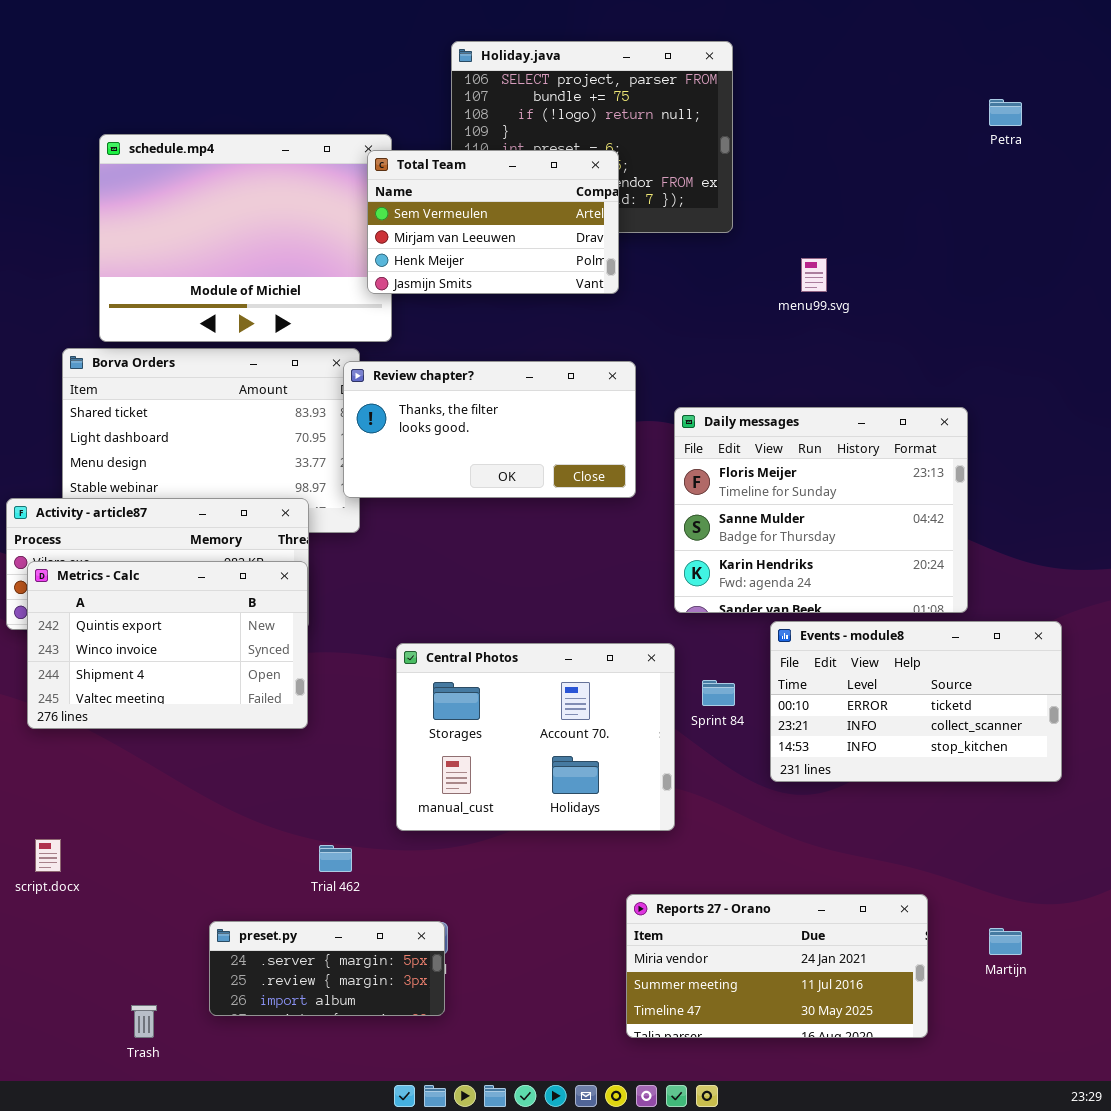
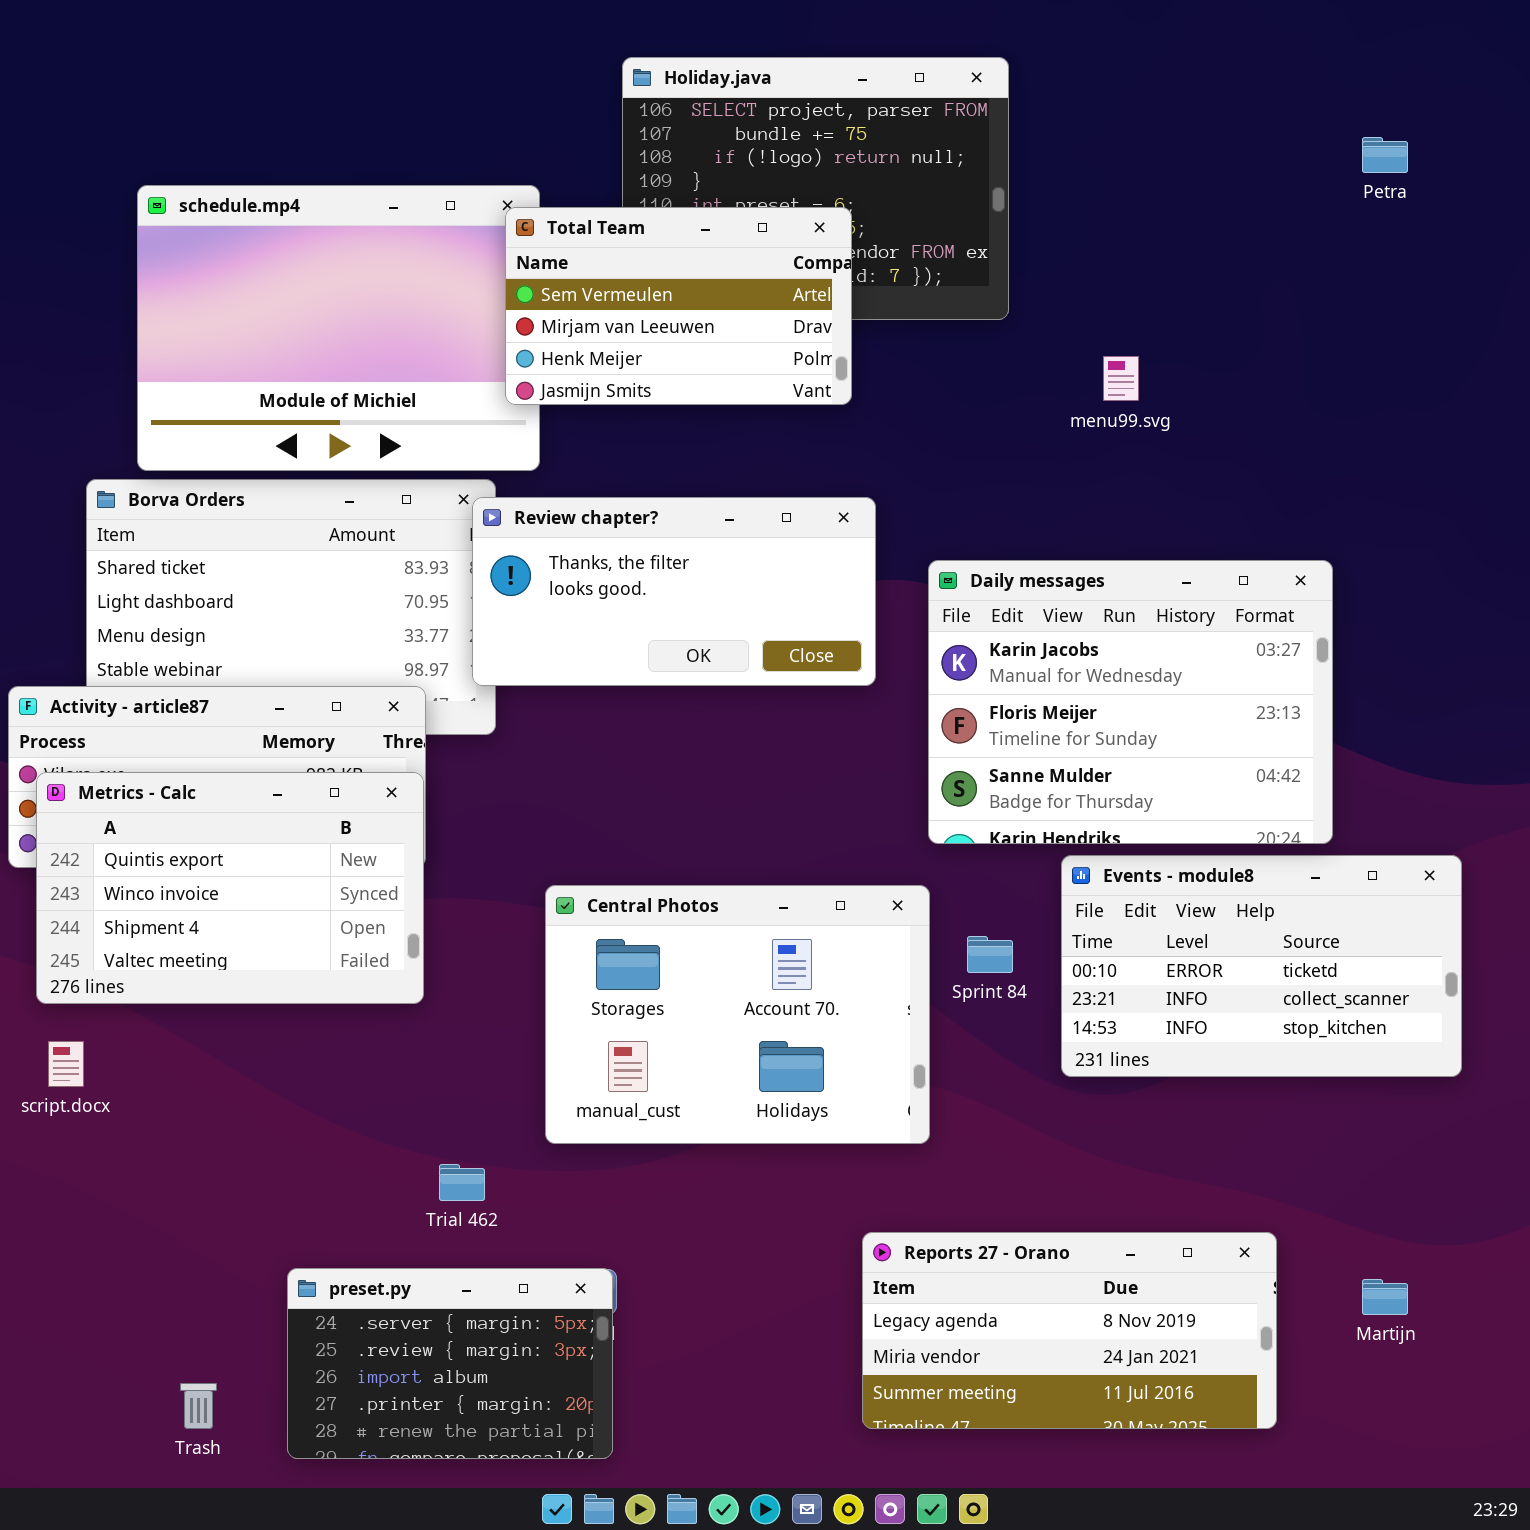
Daily messages: [674,407,968,613] -> [928,560,1333,844], scrolled up 1 row
script.docx: [35,839,61,872] -> [48,1041,84,1087], moved
Reports 27 - Orano: [626,894,928,1038] -> [862,1232,1277,1429], scrolled up 1 row
preset.py: [209,921,445,1016] -> [287,1268,613,1459], resized

